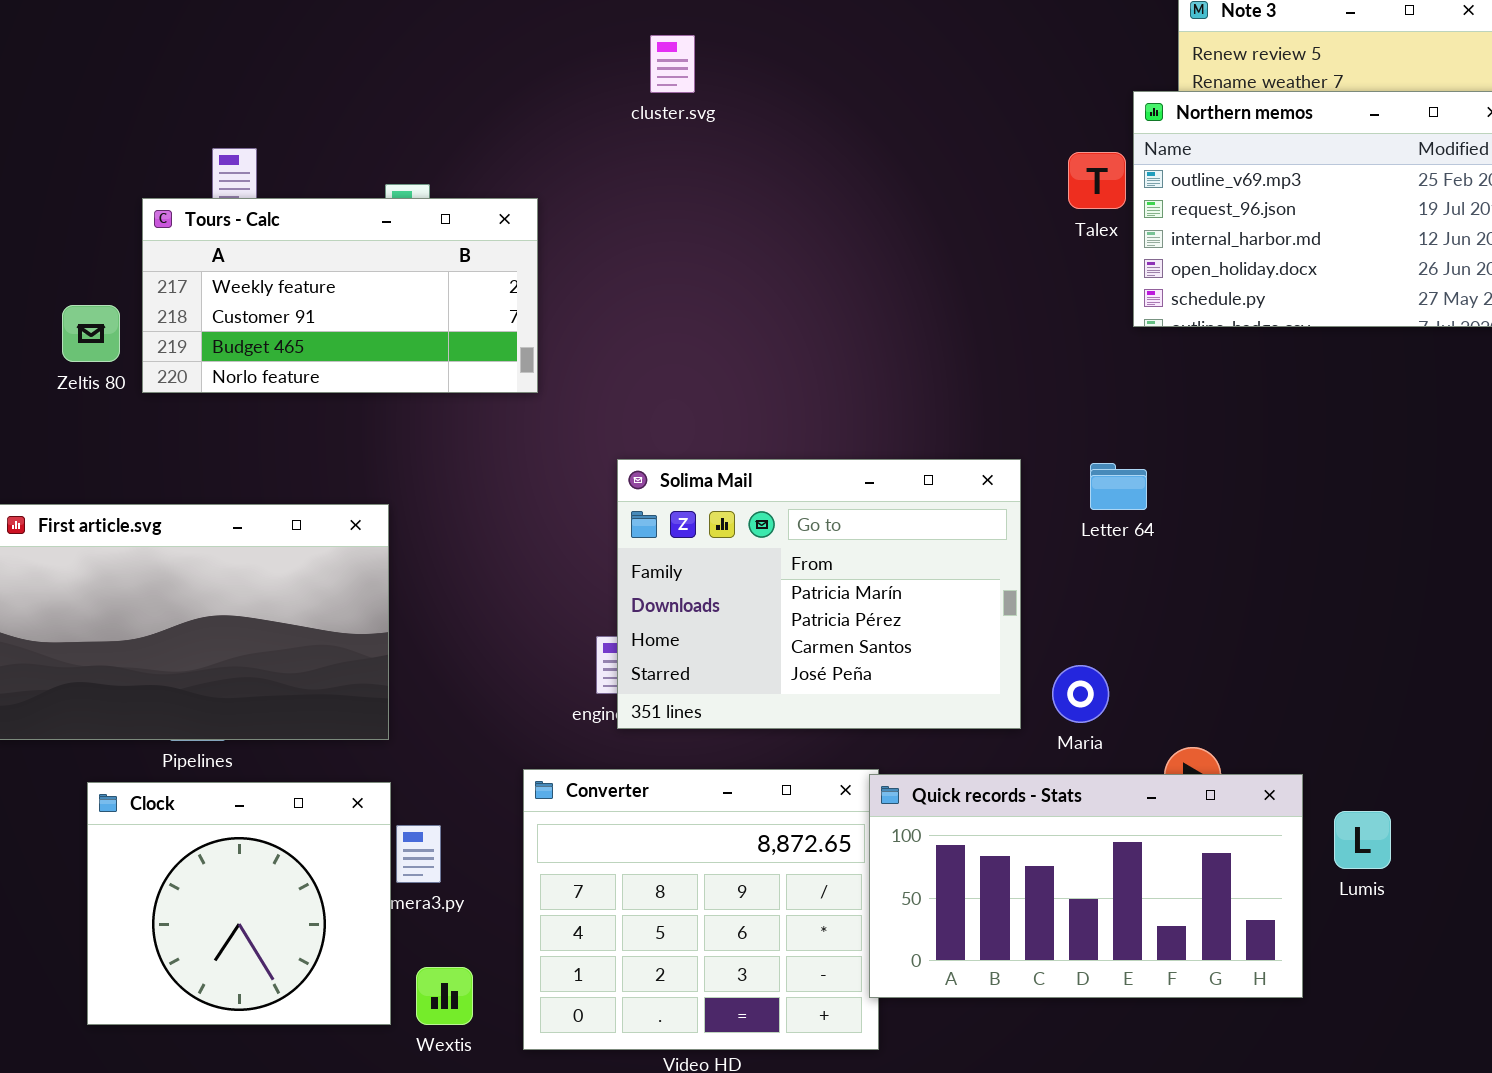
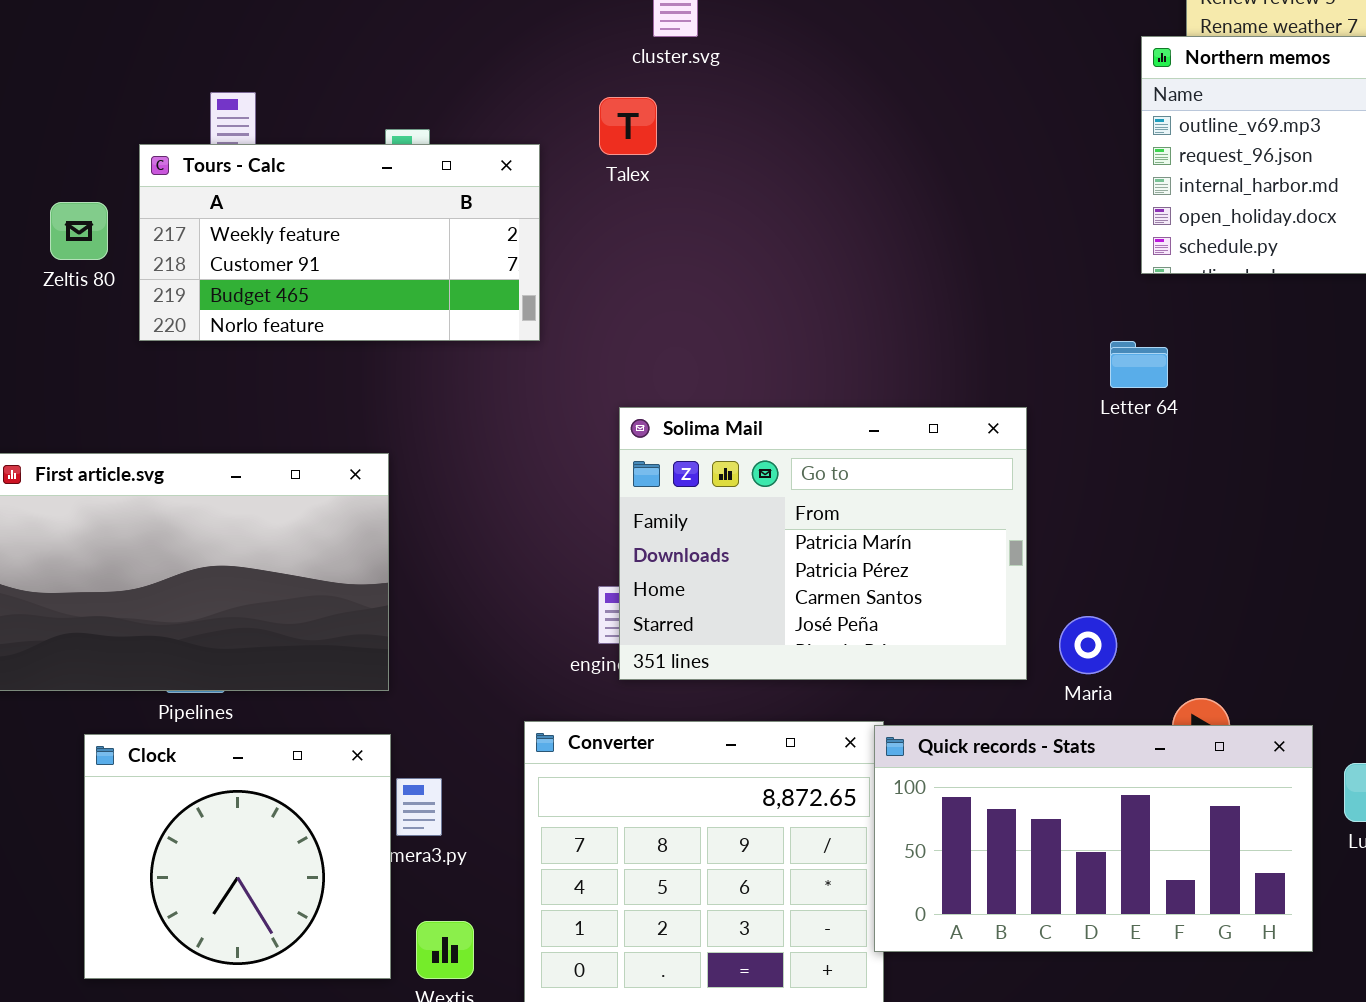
Talex: [1068,152,1126,209] -> [599,97,657,155], moved
Zeltis 80: [62,305,120,362] -> [50,202,108,260], moved
Letter 64: [1090,463,1147,510] -> [1110,341,1168,388], moved

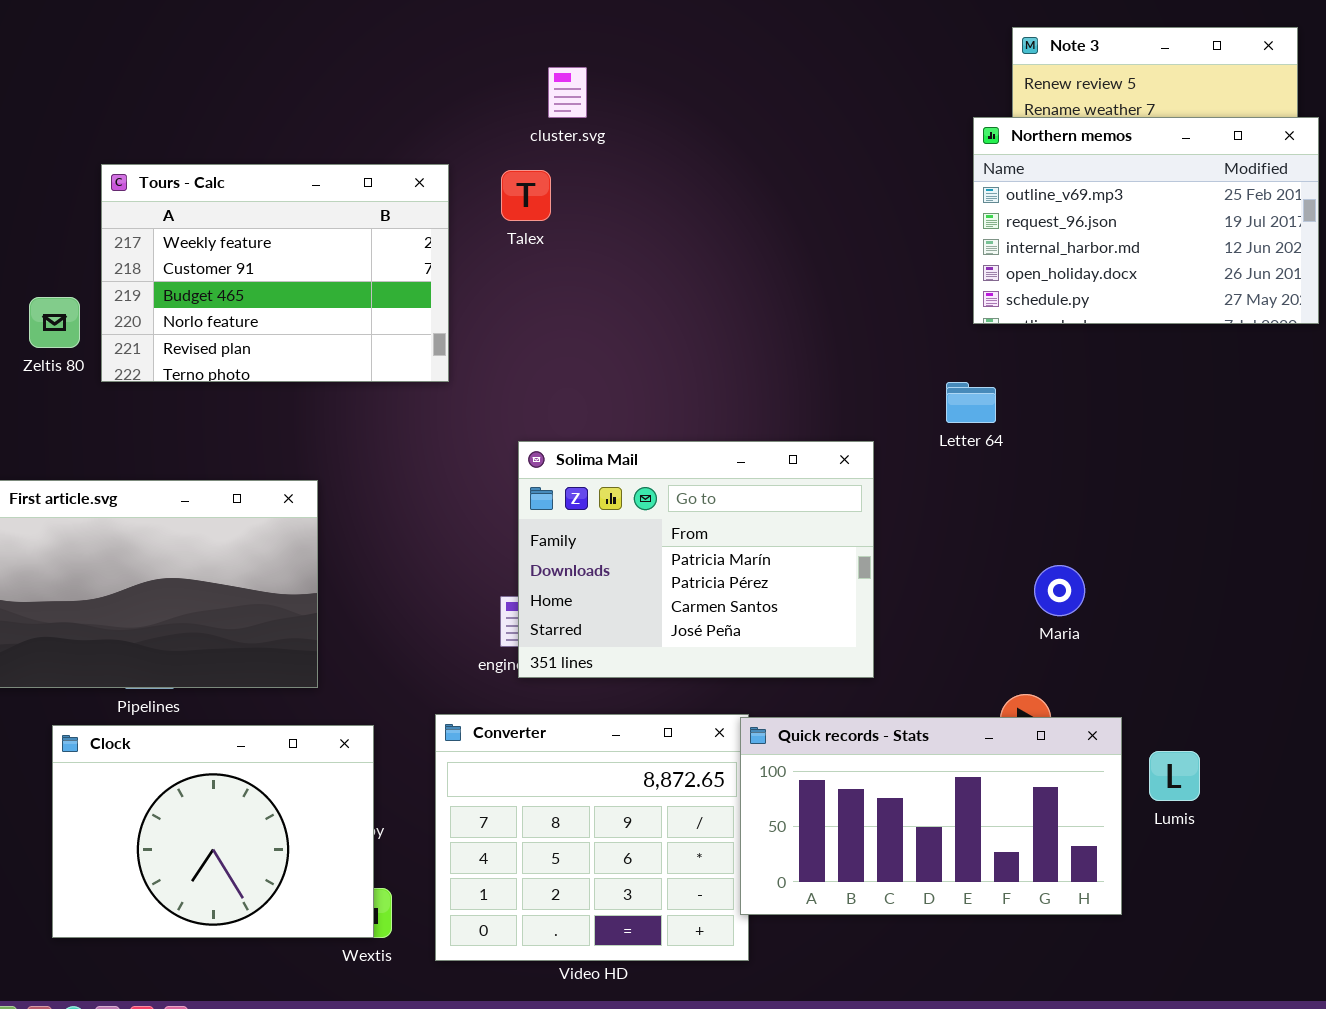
Tours - Calc: [139,144,540,341] -> [101,164,449,382], resized
Zeltis 80: [50,202,108,260] -> [29,297,80,348], moved
Maria: [1059,616,1117,674] -> [1034,565,1085,616], moved
Clock: [84,734,391,979] -> [52,725,374,938], resized

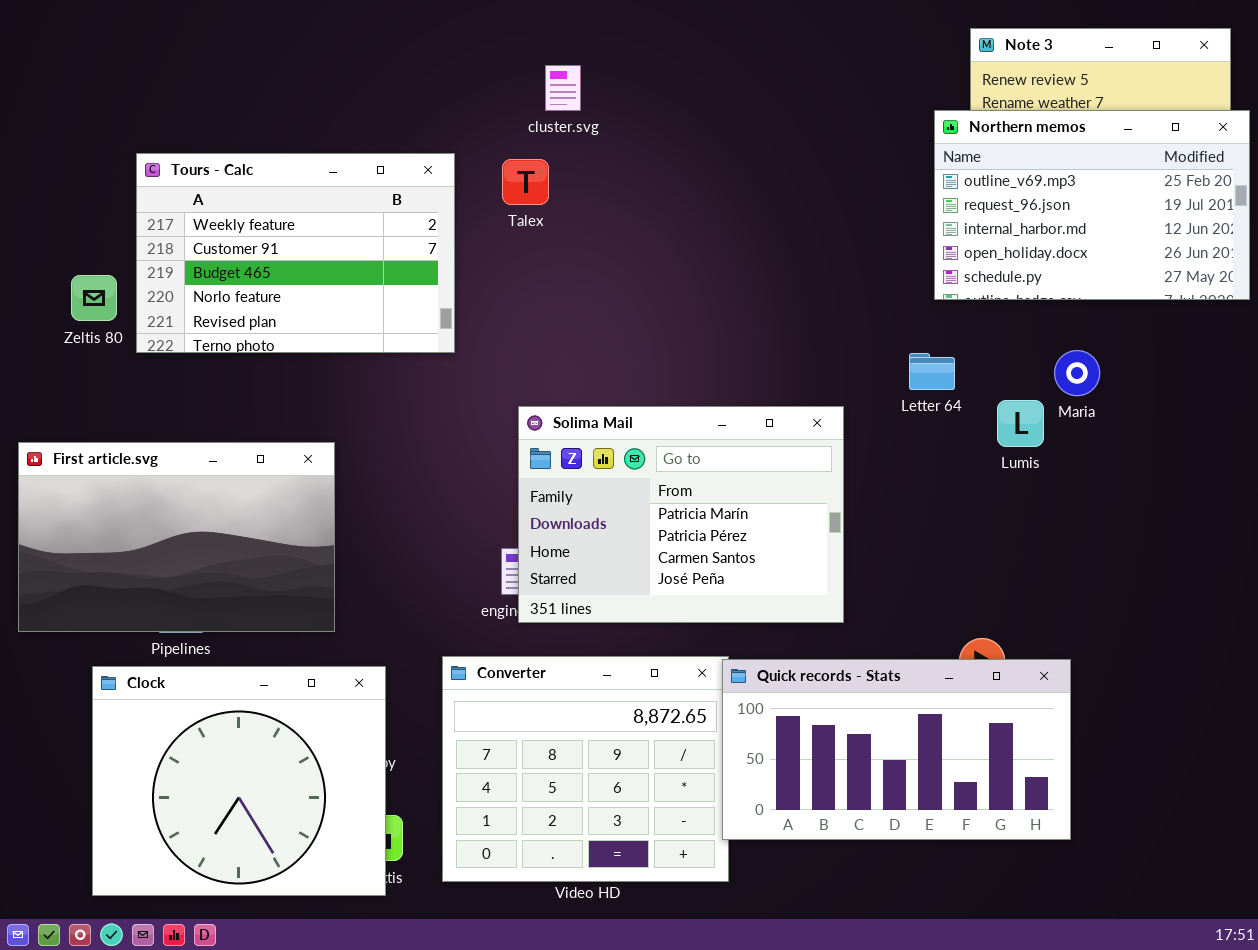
Maria: [1034,565,1085,616] -> [1054,350,1100,396], moved
Clock: [52,725,374,938] -> [92,666,386,896], resized
Lumis: [1149,751,1200,801] -> [997,400,1044,447], moved

